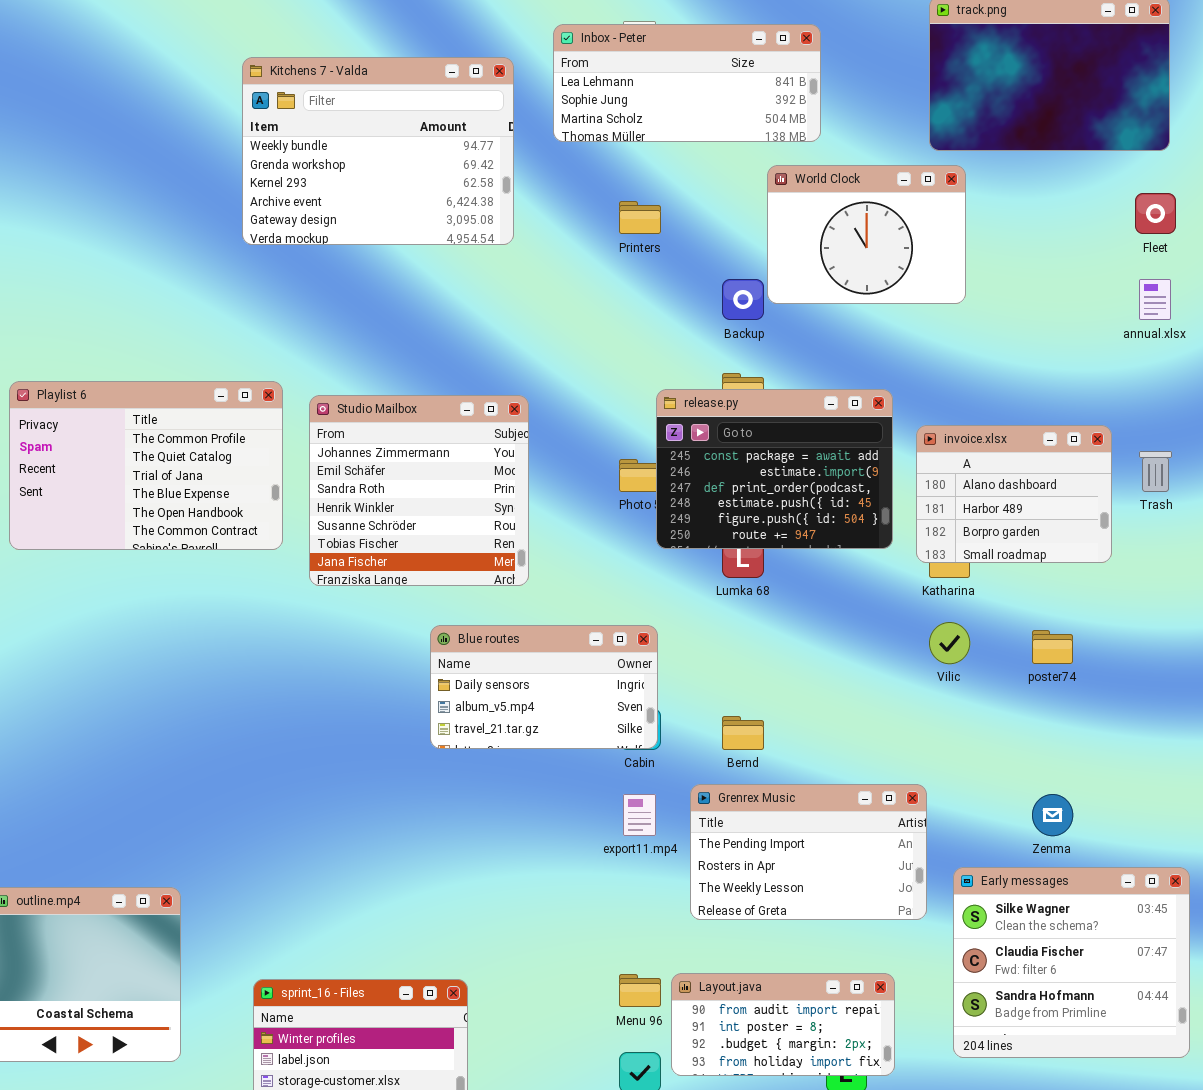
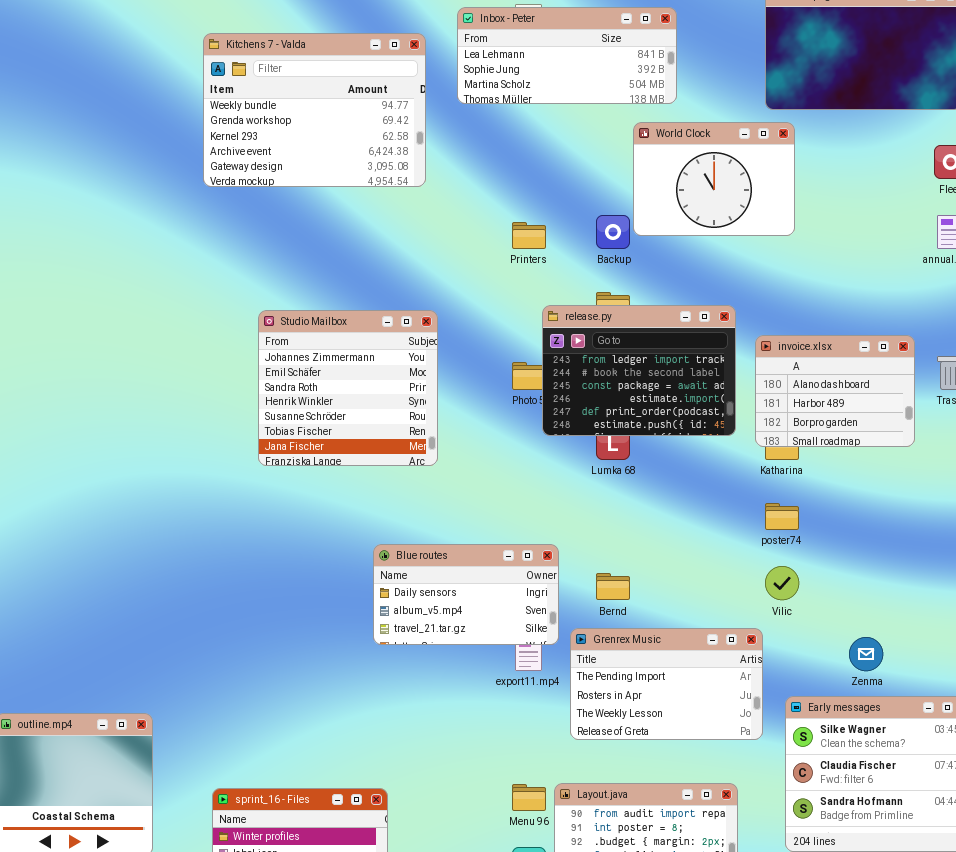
Printers: [619,201,661,234] -> [512,222,546,249], moved
Playlist 6: [9,381,283,550] -> none, closed
release.py: [656,389,893,549] -> [542,305,736,436], scrolled up 2 rows
Vilic: [929,622,970,664] -> [765,566,799,600], moved
Blue routes: [430,625,658,749] -> [373,544,559,645], moved
poster74: [1032,630,1073,664] -> [765,503,799,530], moved

